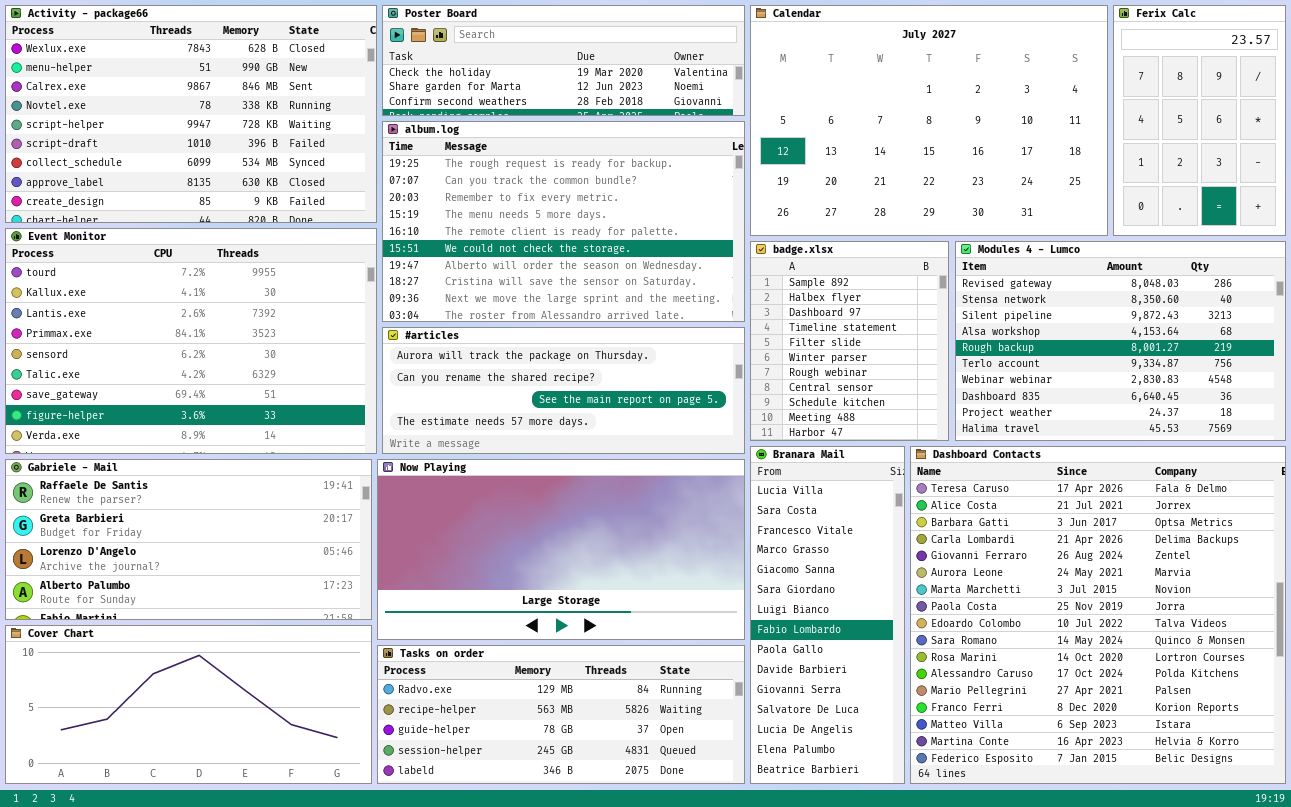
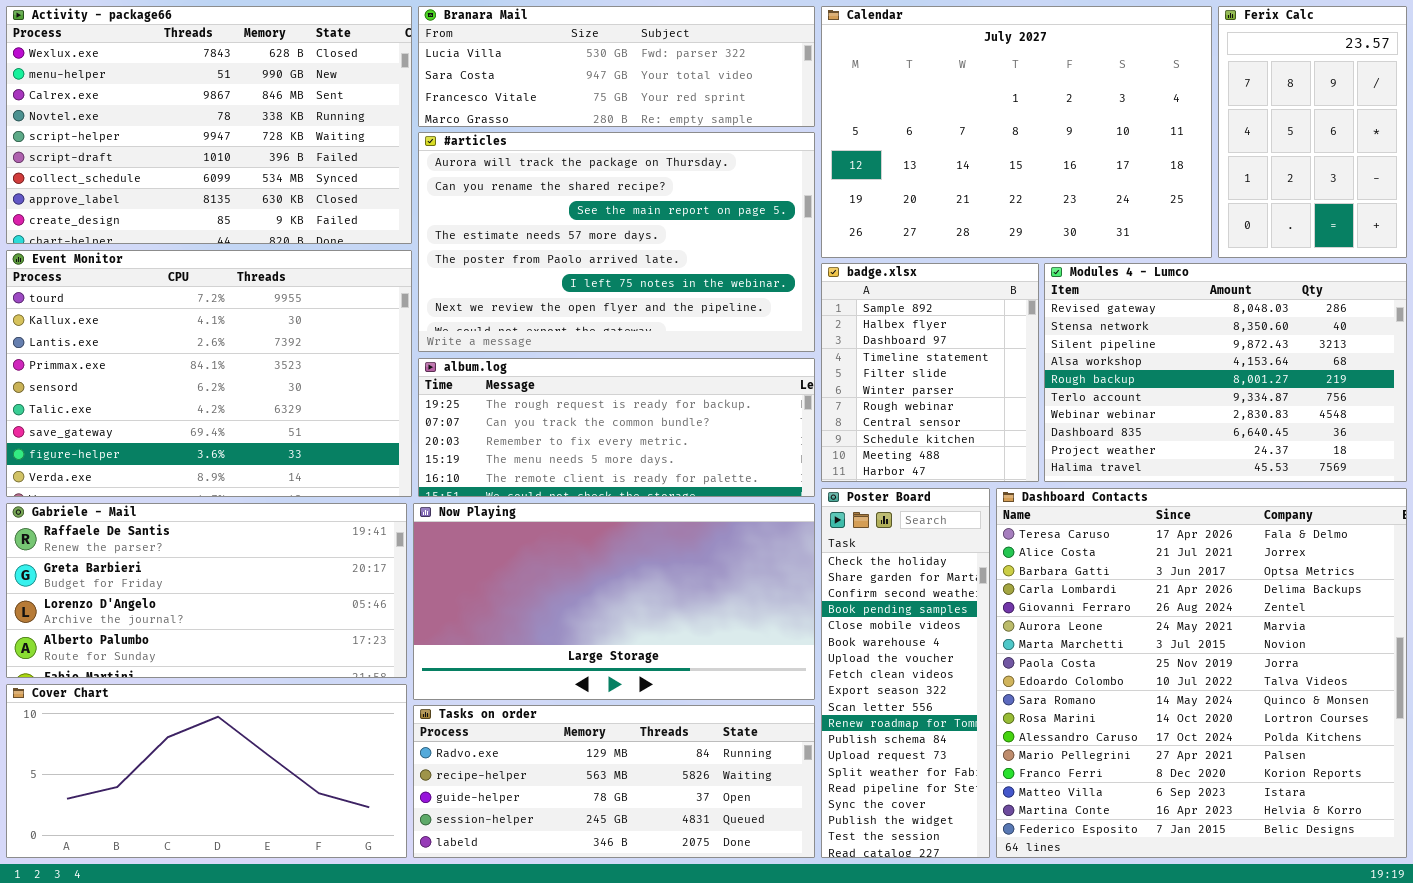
Poster Board: [382,5,745,116] -> [821,488,990,858], moved, resized
album.log: [382,121,745,322] -> [418,358,815,497], moved, resized
#articles: [382,327,745,454] -> [418,132,815,352], moved, resized
Branara Mail: [750,446,905,784] -> [418,6,815,127], moved, resized

